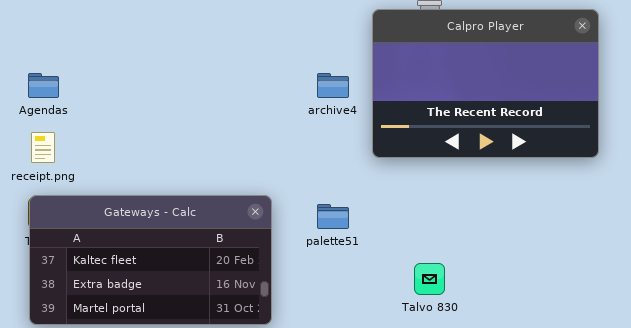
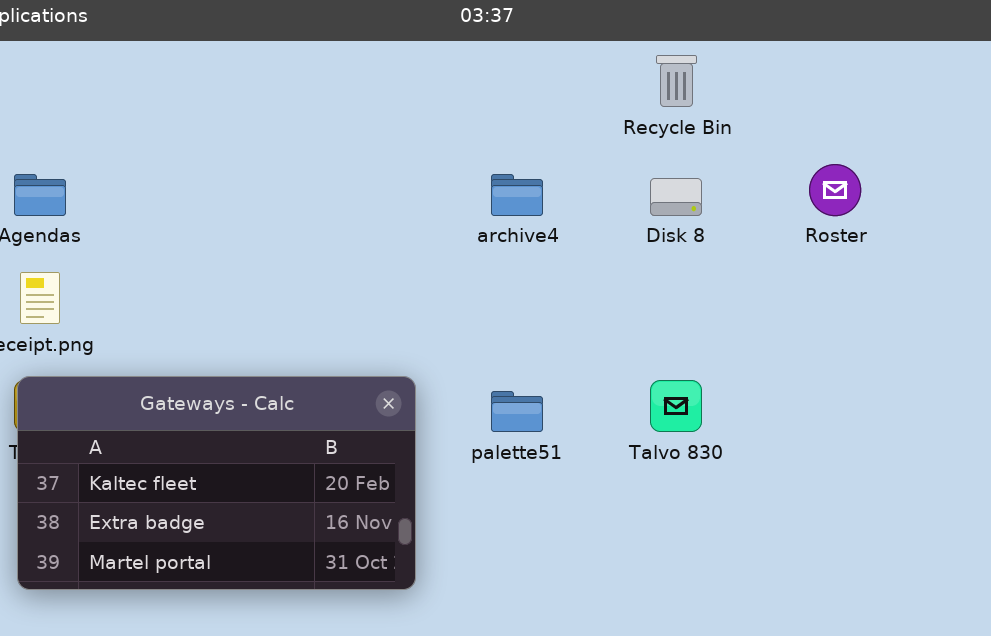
Calpro Player: [372,9,599,158] -> none, closed
Talvo 830: [414,263,445,295] -> [650,380,702,432], moved

